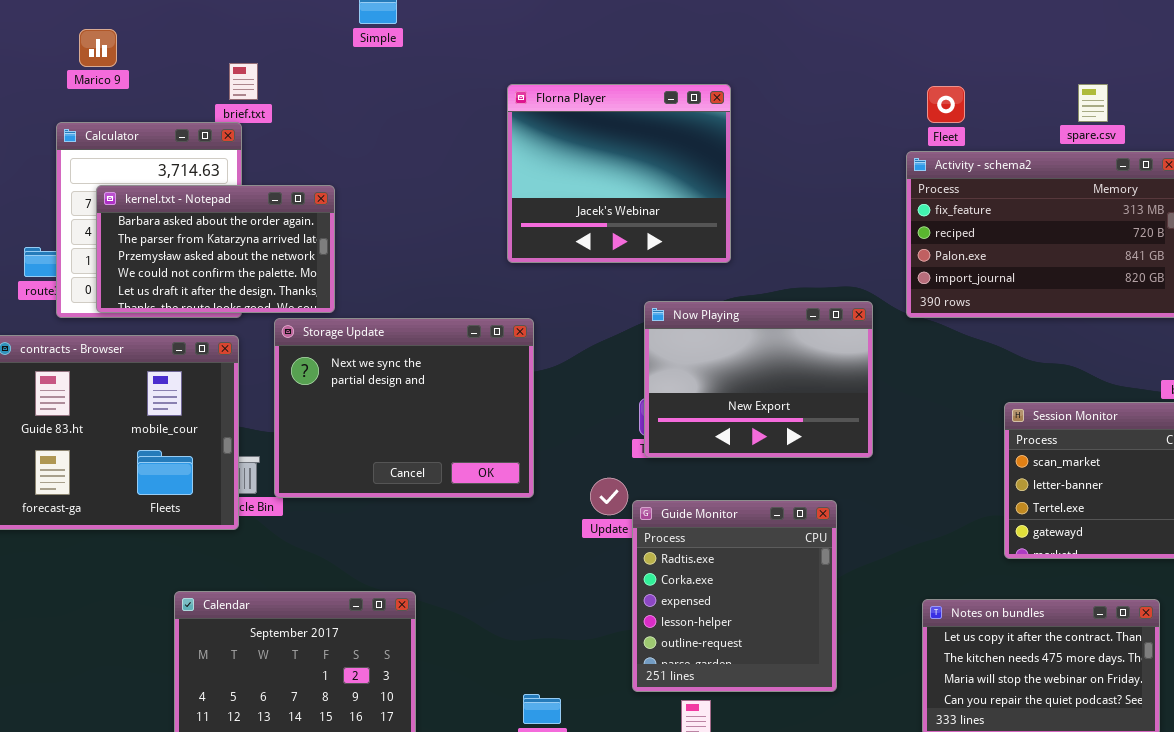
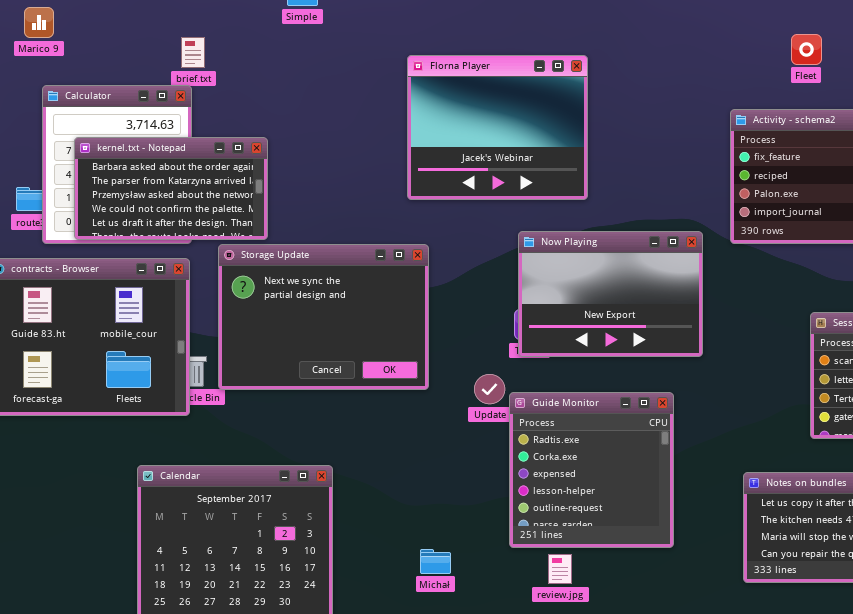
Marico 9: [79,29,117,67] -> [24,7,54,38], moved
Fleet: [927,86,965,123] -> [791,34,822,65], moved

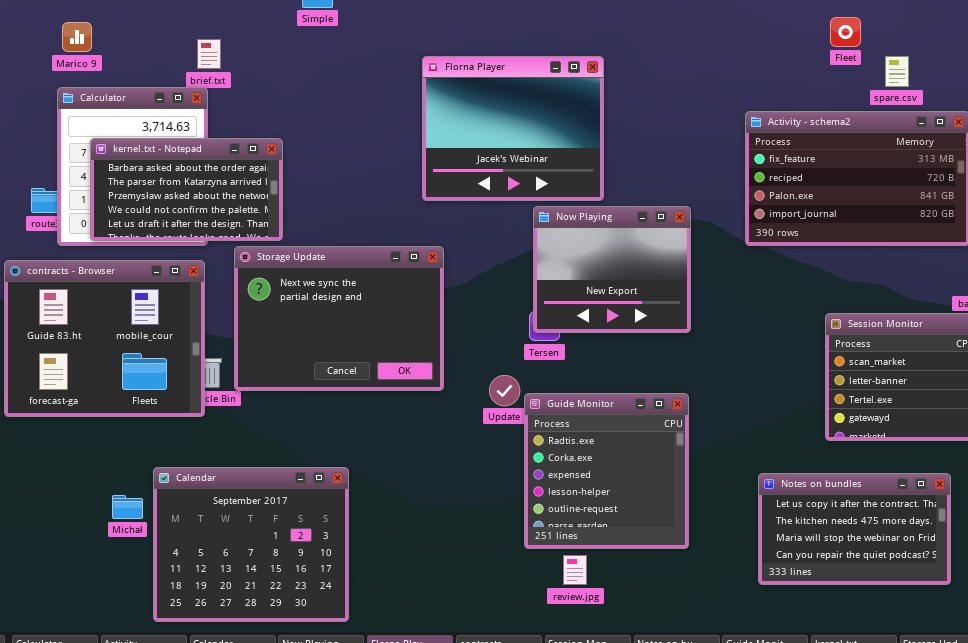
Marico 9: [24,7,54,38] -> [62,22,92,52], moved
Fleet: [791,34,822,65] -> [830,17,861,47], moved
Now Playing: [518,231,703,357] -> [533,206,691,333], moved, resized
Michał: [420,549,451,574] -> [112,495,143,519], moved

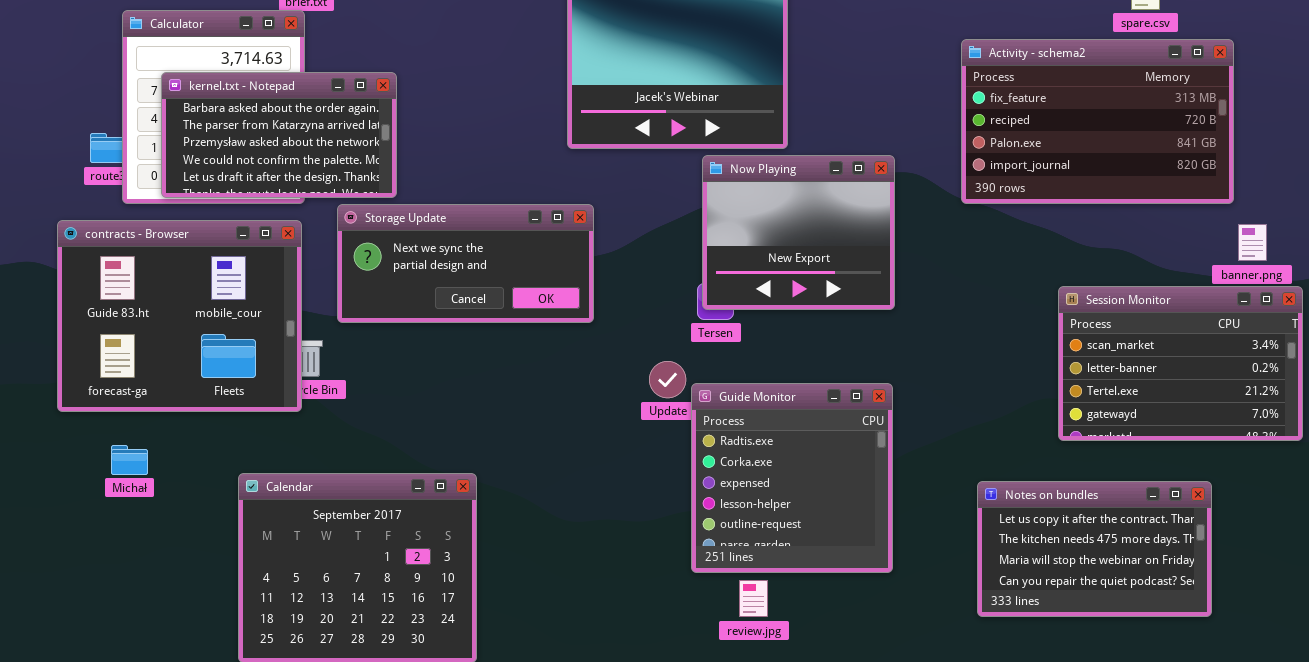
Storage Update: [234,246,444,391] -> [337,204,594,323], resized
Michał: [112,495,143,519] -> [111,445,148,475], moved

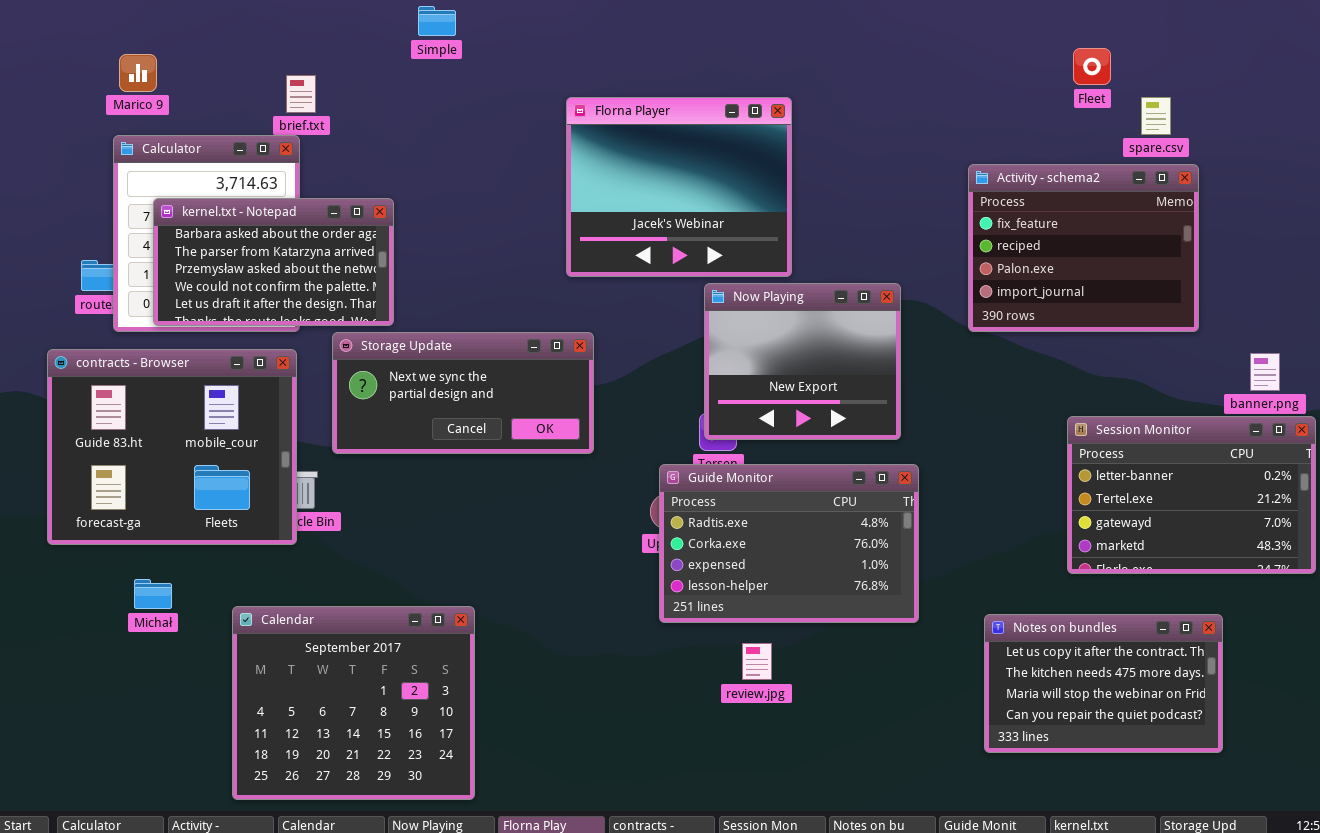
Activity - schema2: [961,39,1234,204] -> [968,164,1199,332], resized
Session Monitor: [1058,286,1303,441] -> [1067,416,1316,574], scrolled down 1 row
Guide Monitor: [691,383,893,573] -> [659,464,919,623], moved, resized
Michał: [111,445,148,475] -> [134,579,172,609], moved
review.jpg: [739,580,768,617] -> [742,643,772,680], moved

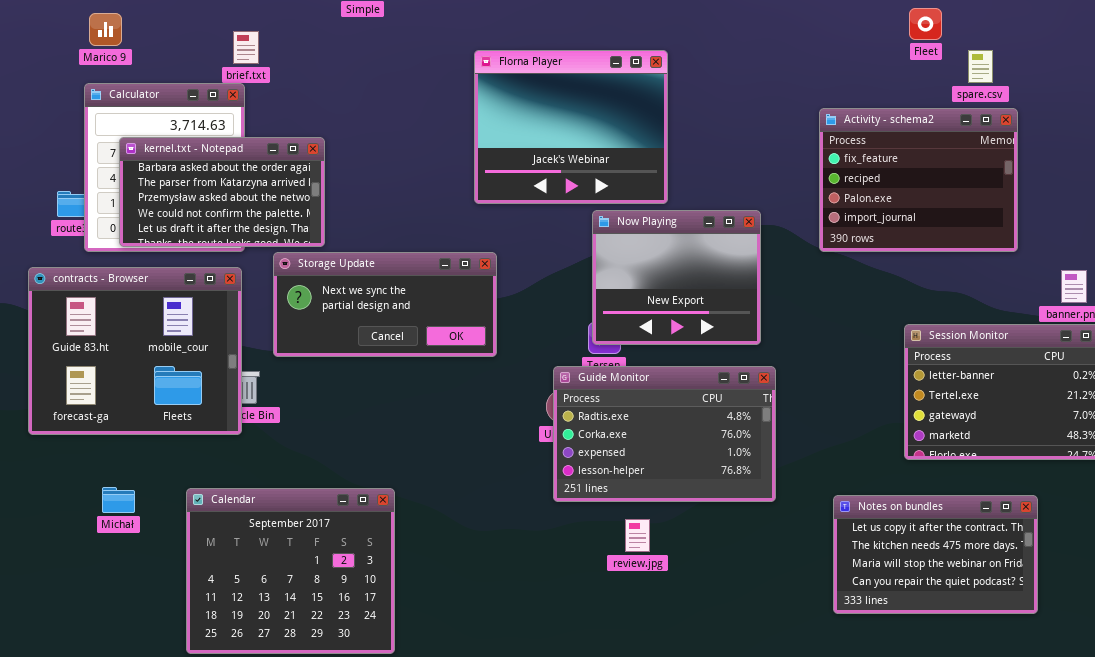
Michał: [134,579,172,609] -> [102,487,135,513], moved

